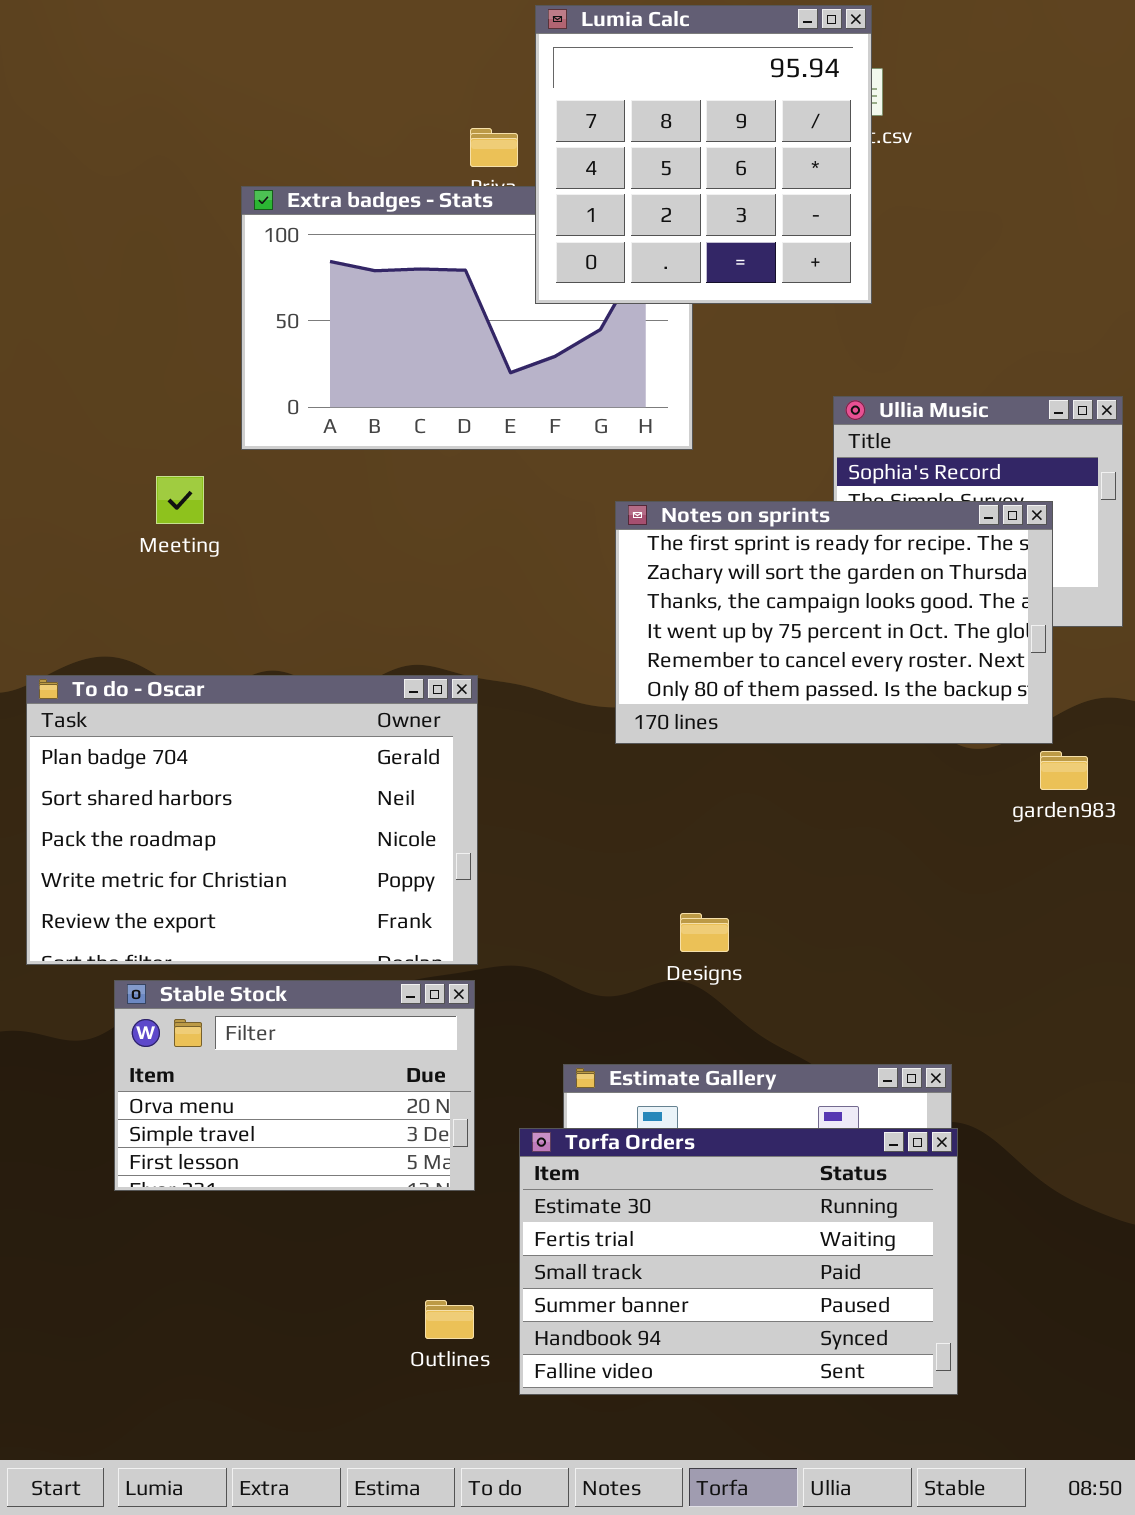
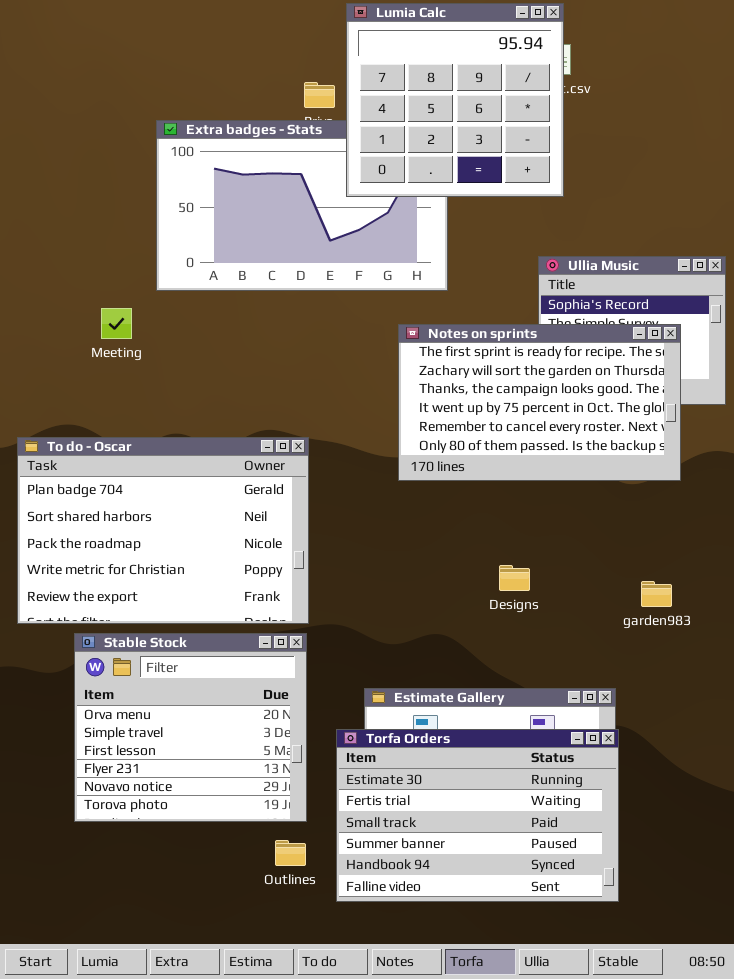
garden983: [1040,751,1088,790] -> [641,581,672,607], moved
Designs: [680,913,729,952] -> [499,565,530,591], moved
Stable Stock: [114,980,475,1191] -> [74,633,307,822], resized

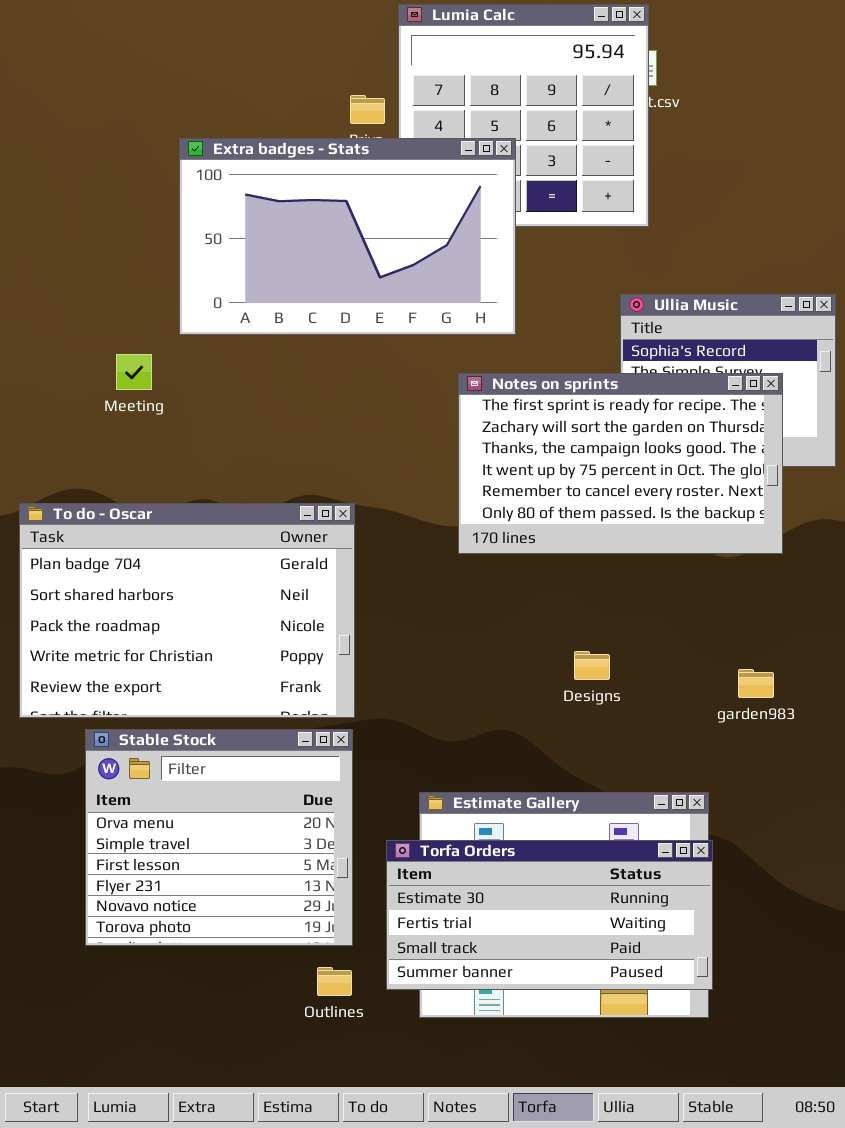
Extra badges - Stats: [156,120,448,291] -> [179,138,516,335], raised
Torfa Orders: [336,729,619,902] -> [386,840,713,990], resized

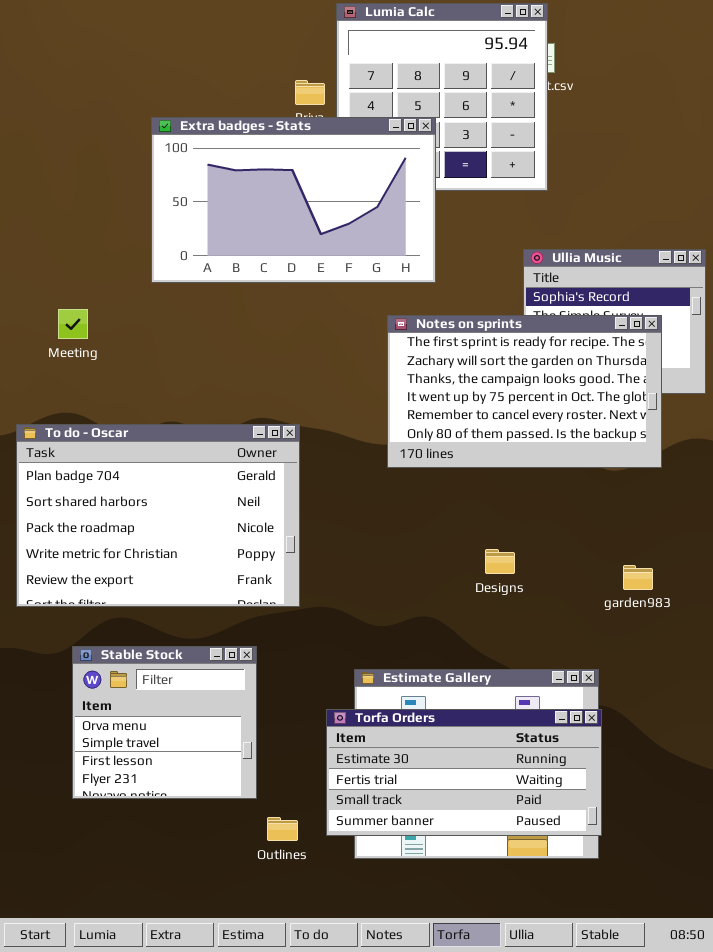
Meeting: [116,354,152,390] -> [58,309,88,339], moved
Stable Stock: [85,729,353,946] -> [72,646,257,799], resized

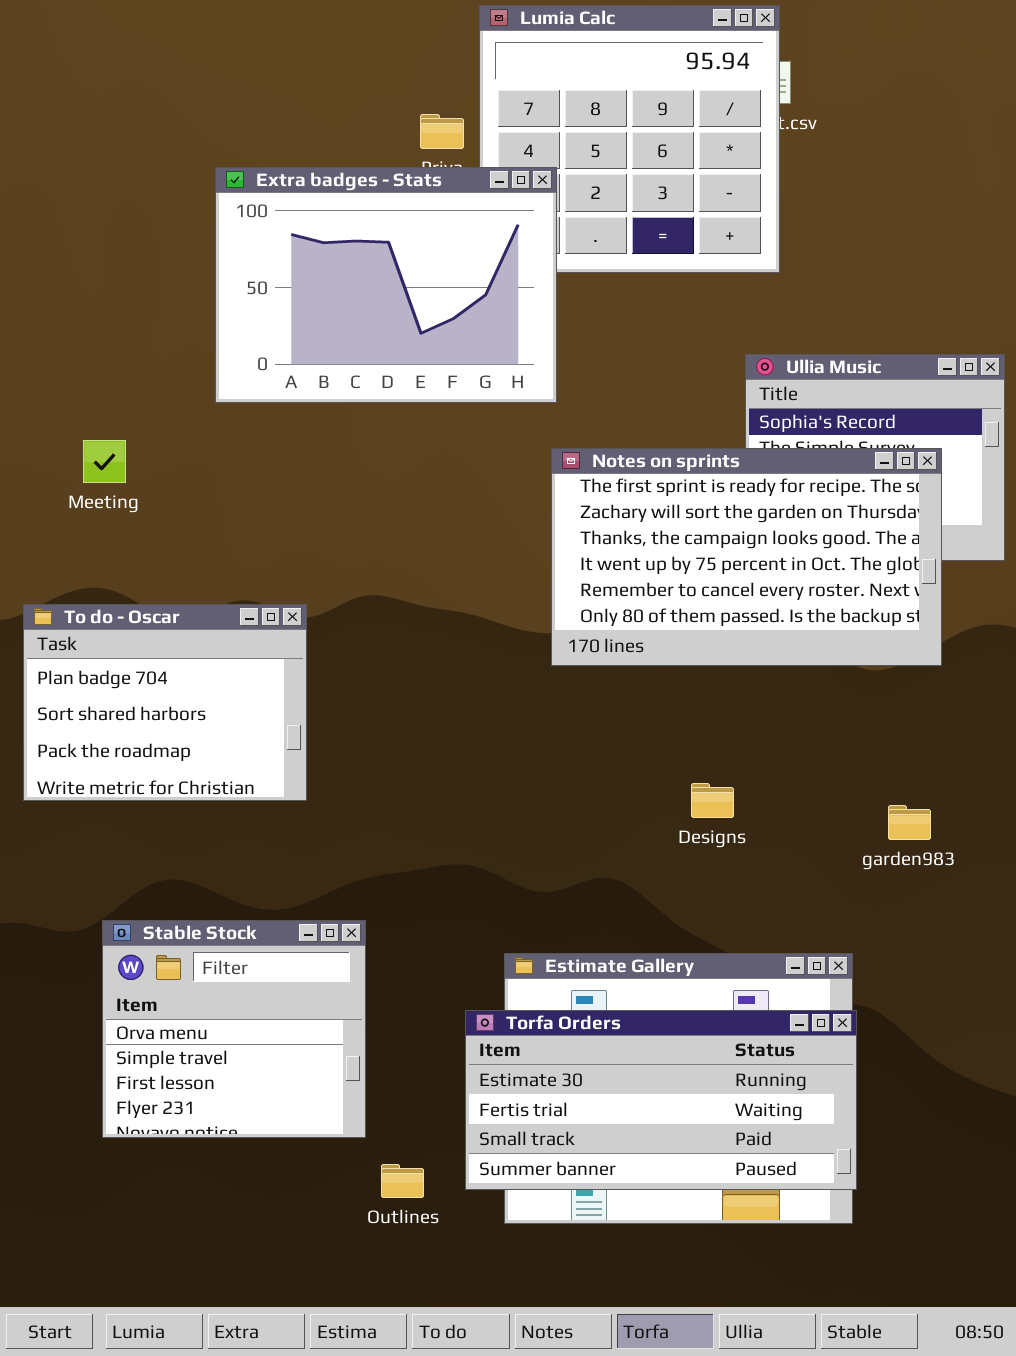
Extra badges - Stats: [151,117,436,283] -> [215,167,557,403], resized
To do - Oscar: [16,424,300,607] -> [23,604,307,801], resized

